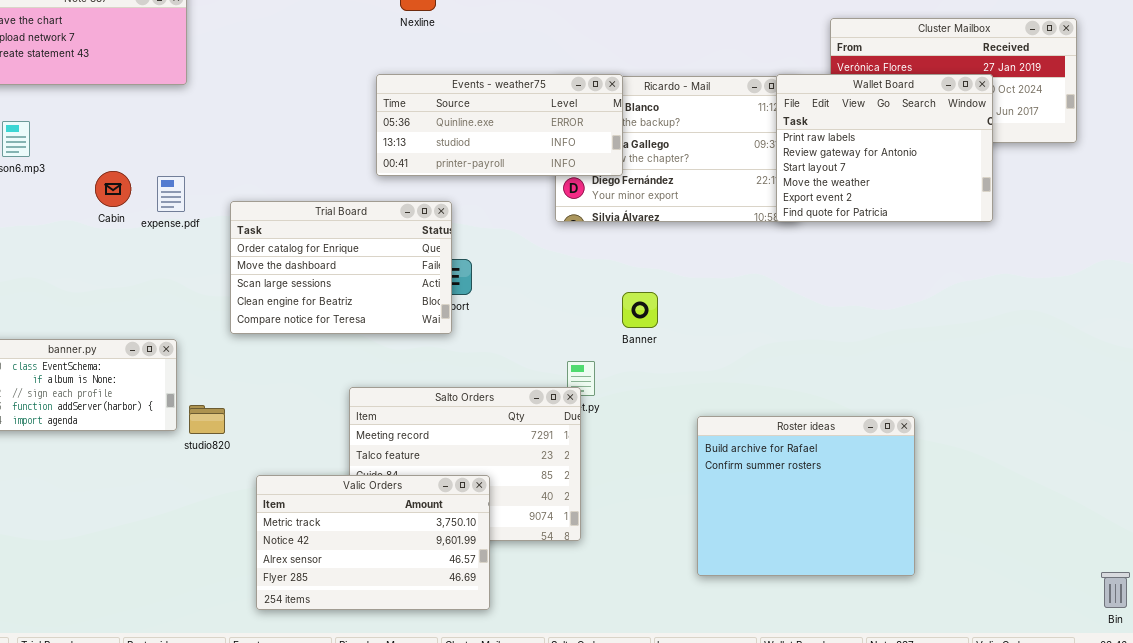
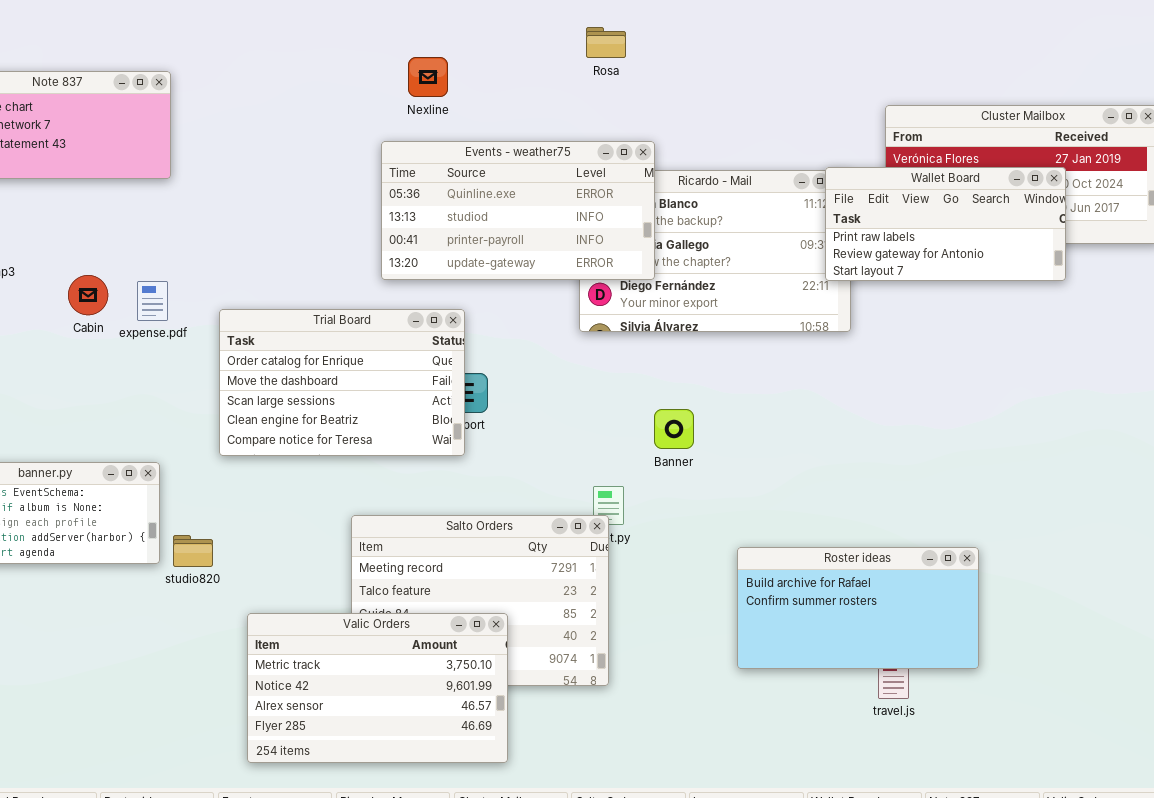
Events - weather75: [376,74,623,176] -> [381,141,655,280], resized
Wallet Board: [776,74,993,222] -> [825,167,1066,281], resized
Roster ideas: [697,416,915,576] -> [737,547,979,669], resized

